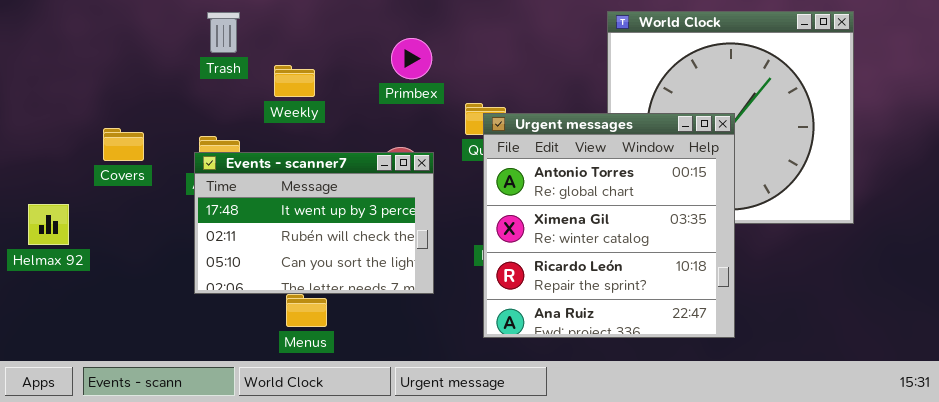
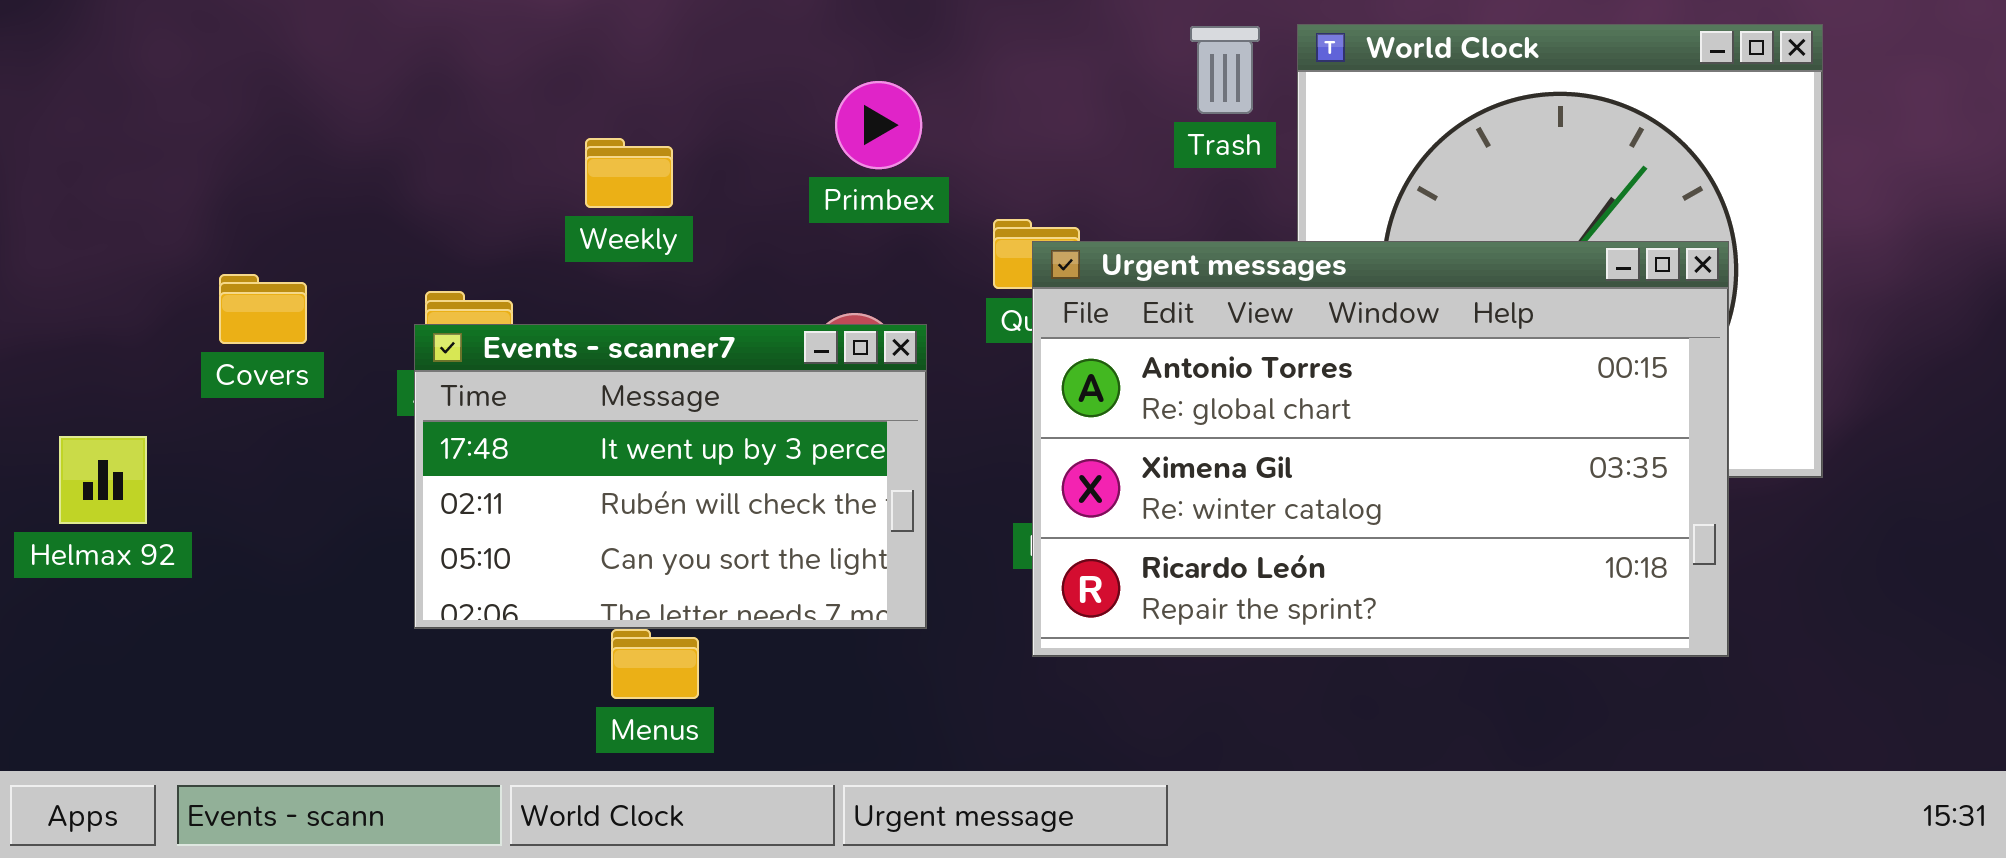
Trash: [207,12,240,53] -> [1190,26,1260,114], moved
Urgent messages: [483,113,735,338] -> [1032,241,1729,657], resized

